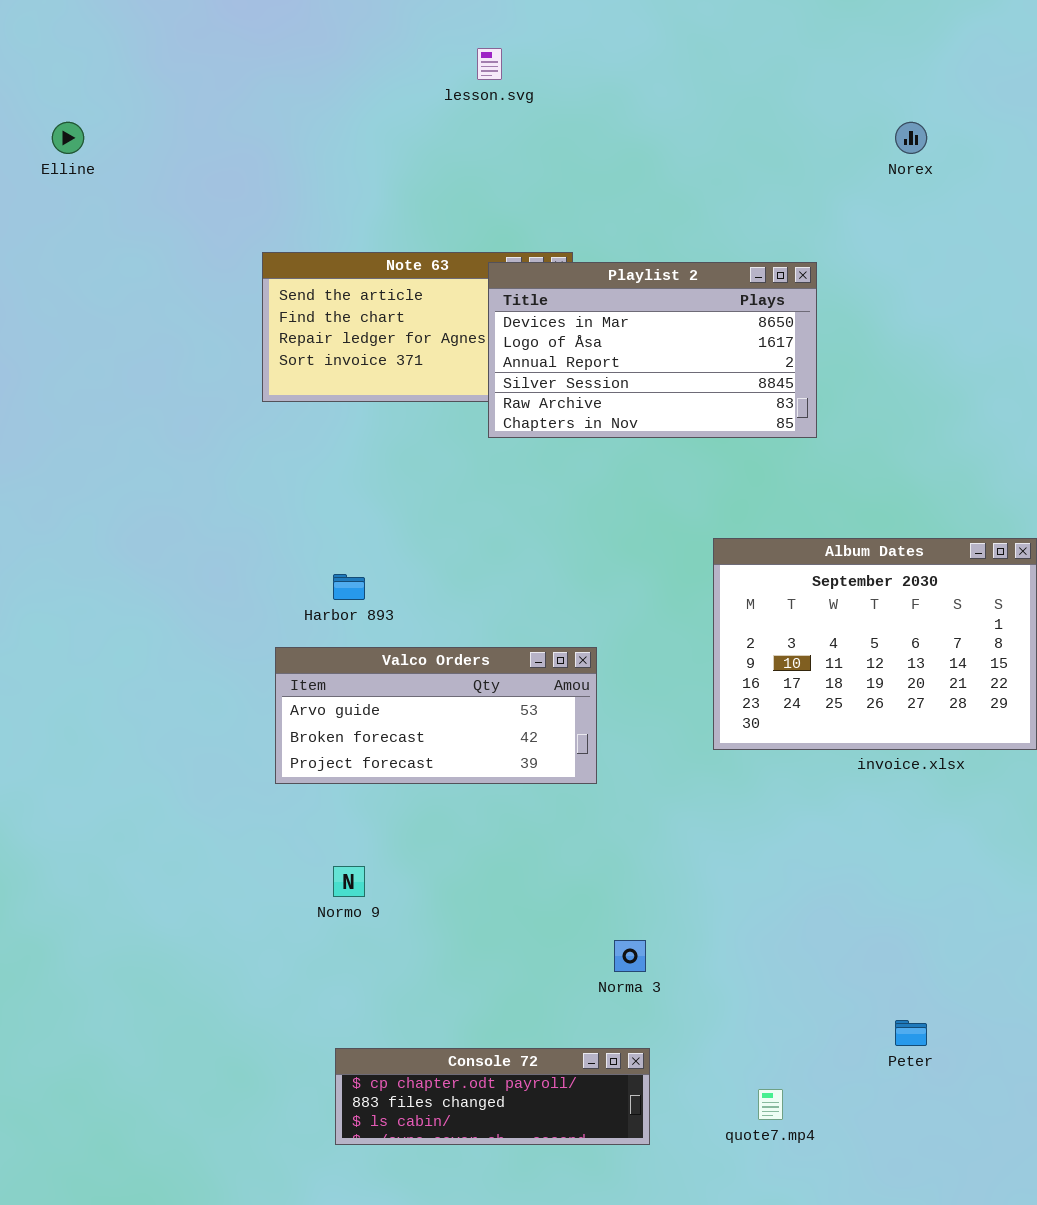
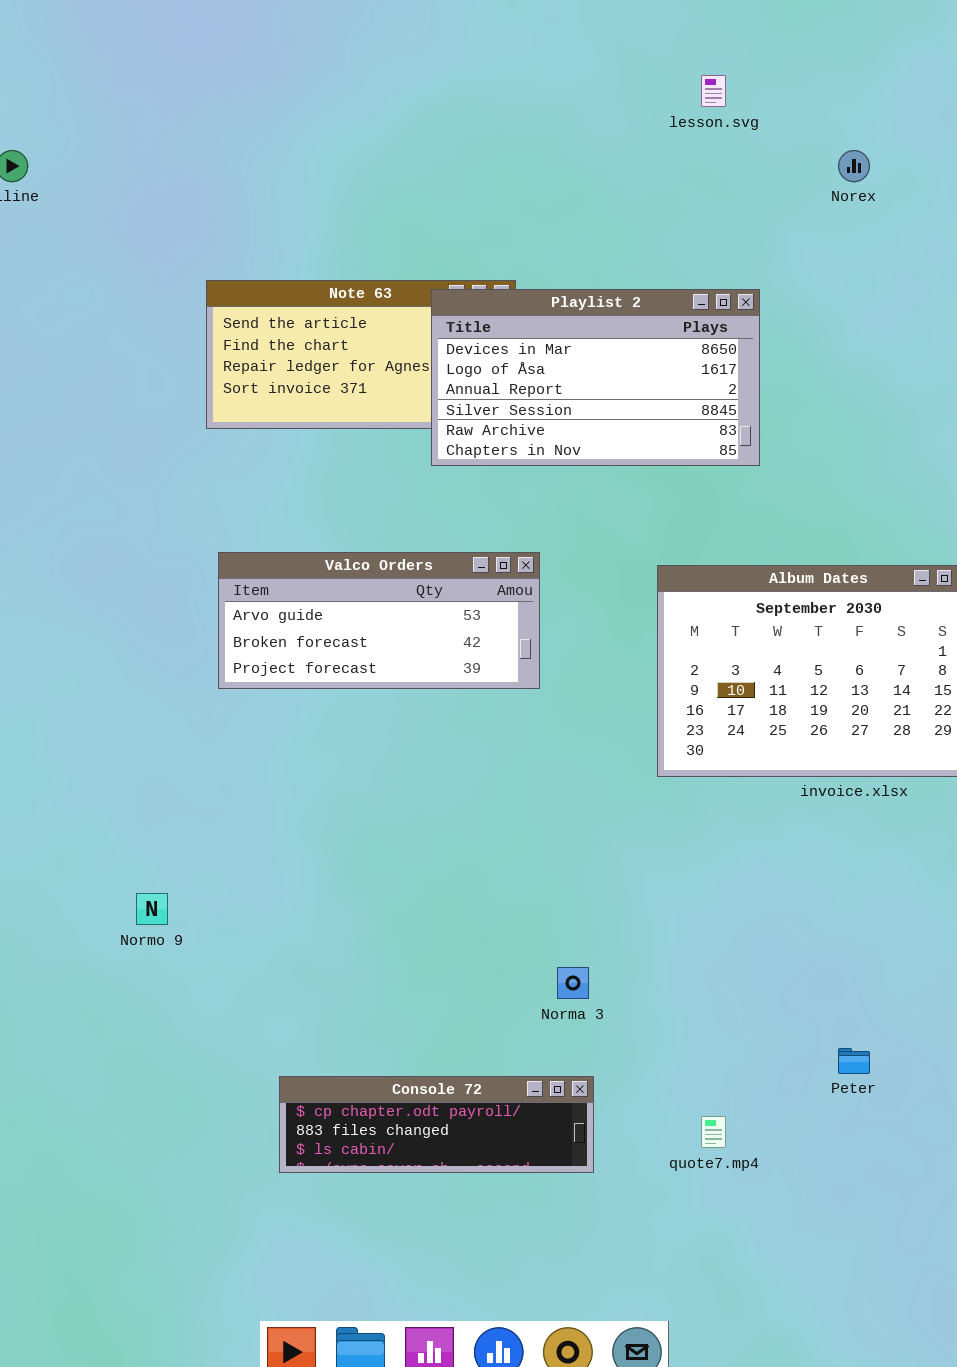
lesson.svg: [477,48,502,80] -> [701,75,726,107], moved
Valco Orders: [275,647,597,784] -> [218,552,540,689], moved
Normo 9: [333,866,365,897] -> [136,893,168,925], moved

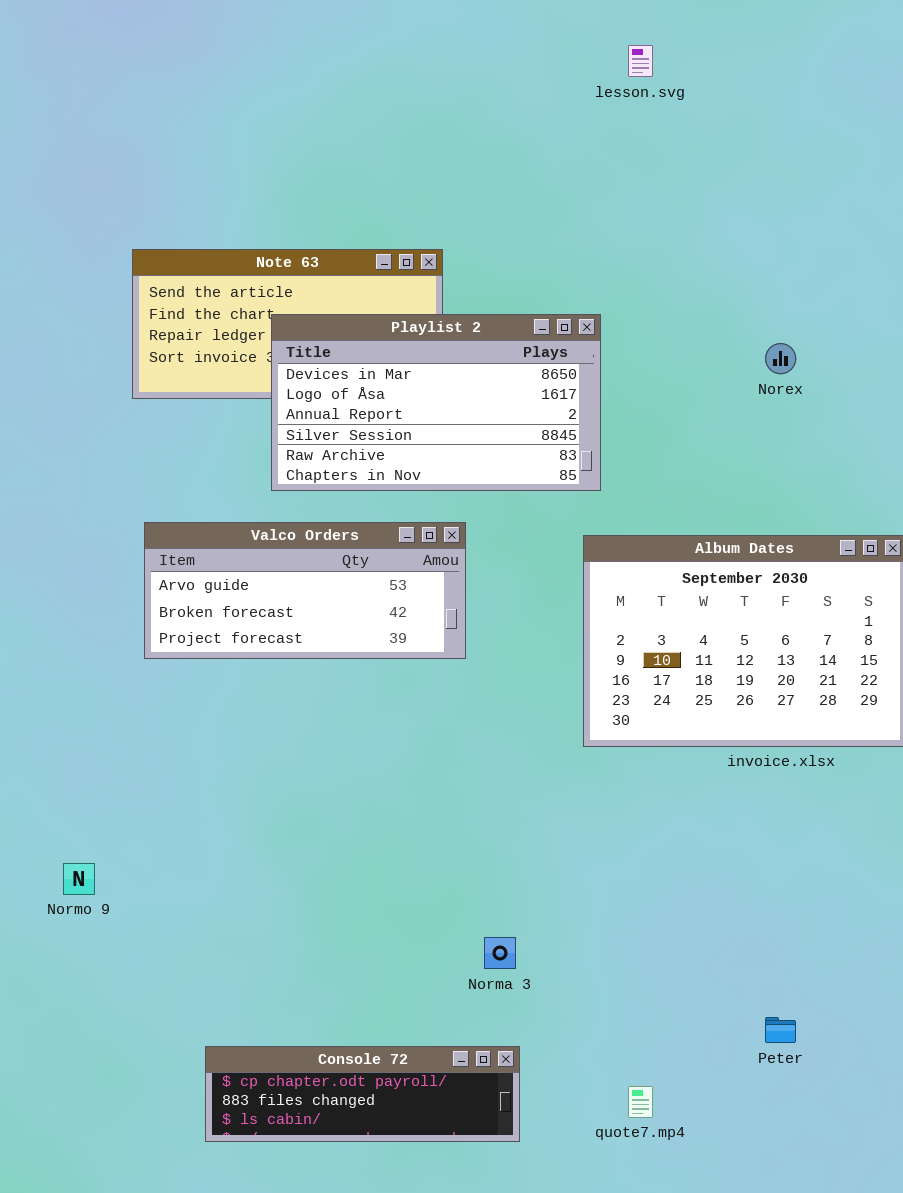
Norex: [838,150,870,182] -> [765,343,796,374], moved
Playlist 2: [431,289,760,466] -> [271,314,601,491], moved

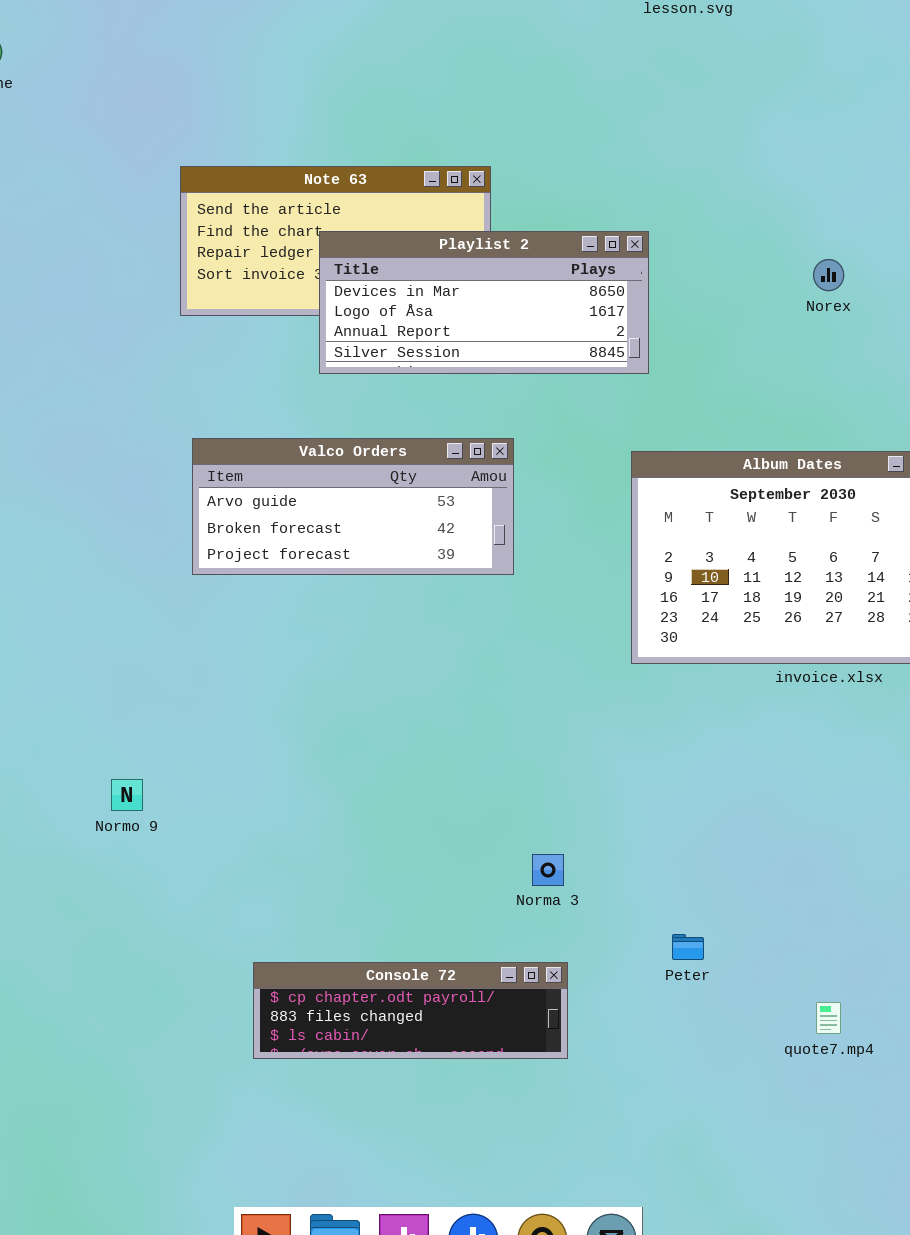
Playlist 2: [271,314,601,491] -> [319,231,649,374], resized
Peter: [765,1017,796,1043] -> [672,934,704,960], moved
quote7.mp4: [628,1086,653,1118] -> [816,1002,841,1034], moved

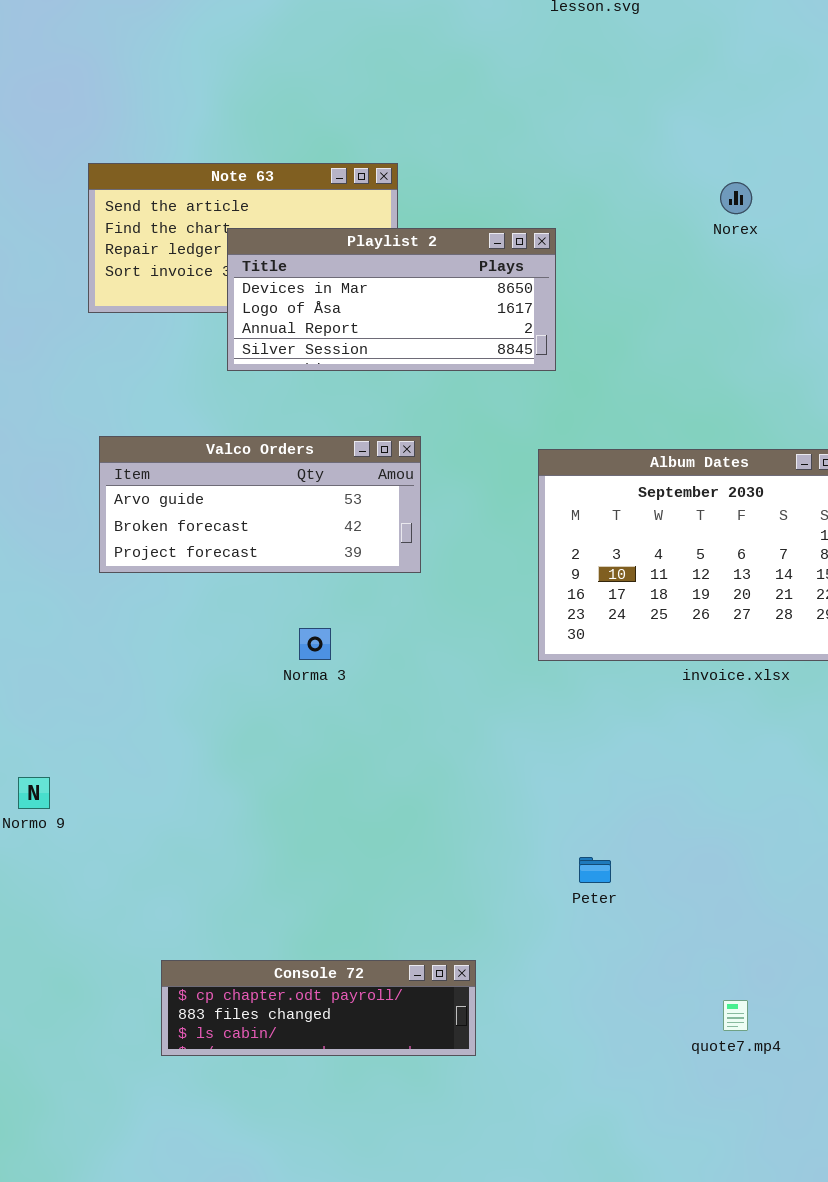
Norex: [813,259,844,291] -> [720,182,752,214], moved
Norma 3: [532,854,564,886] -> [299,628,331,660], moved
Peter: [672,934,704,960] -> [579,857,611,883], moved

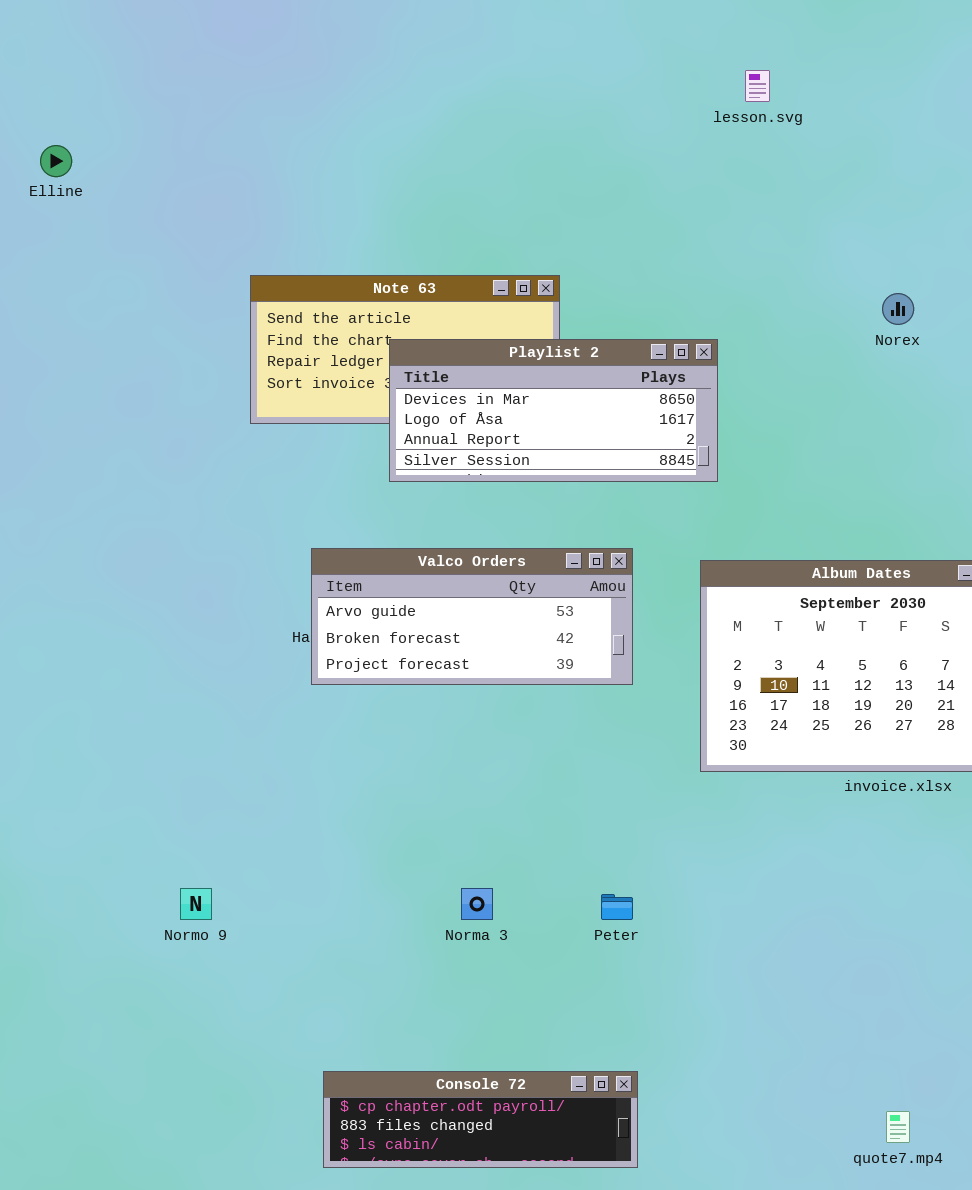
Valco Orders: [99,436,421,573] -> [311,548,633,685], moved
Norma 3: [299,628,331,660] -> [461,888,493,920], moved
Peter: [579,857,611,883] -> [601,894,633,920], moved

